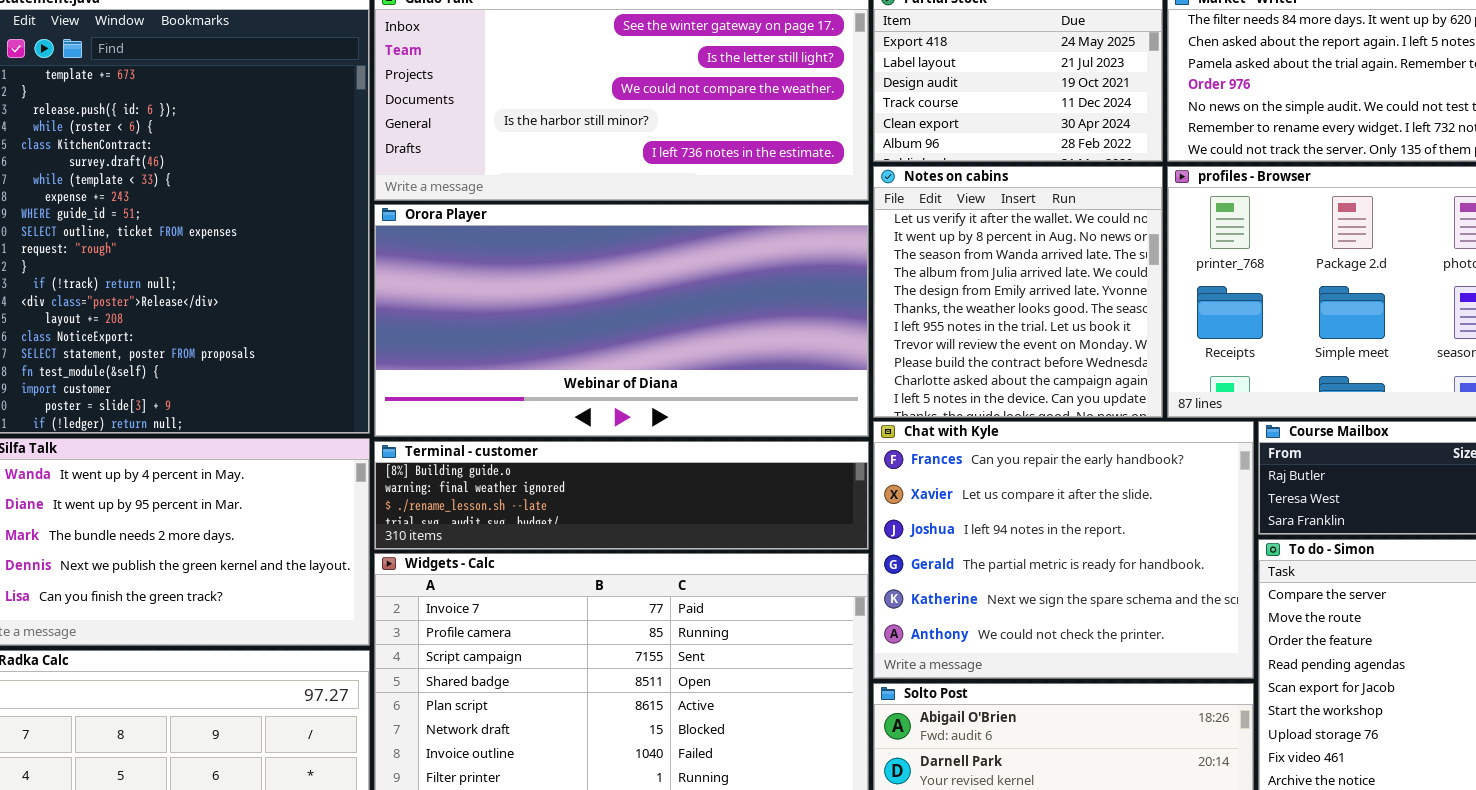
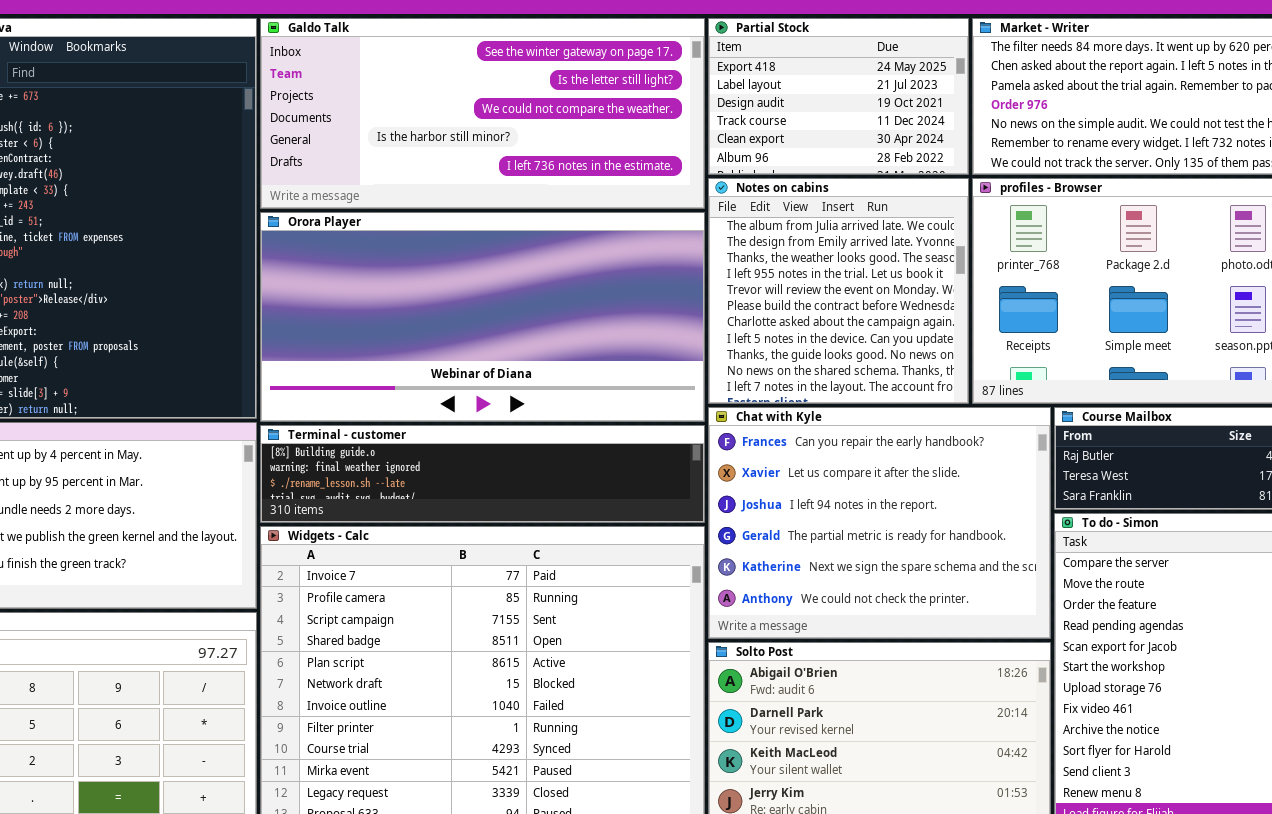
Notes on cabins: [873,166,1163,418] -> [708,178,969,404], scrolled down 3 rows

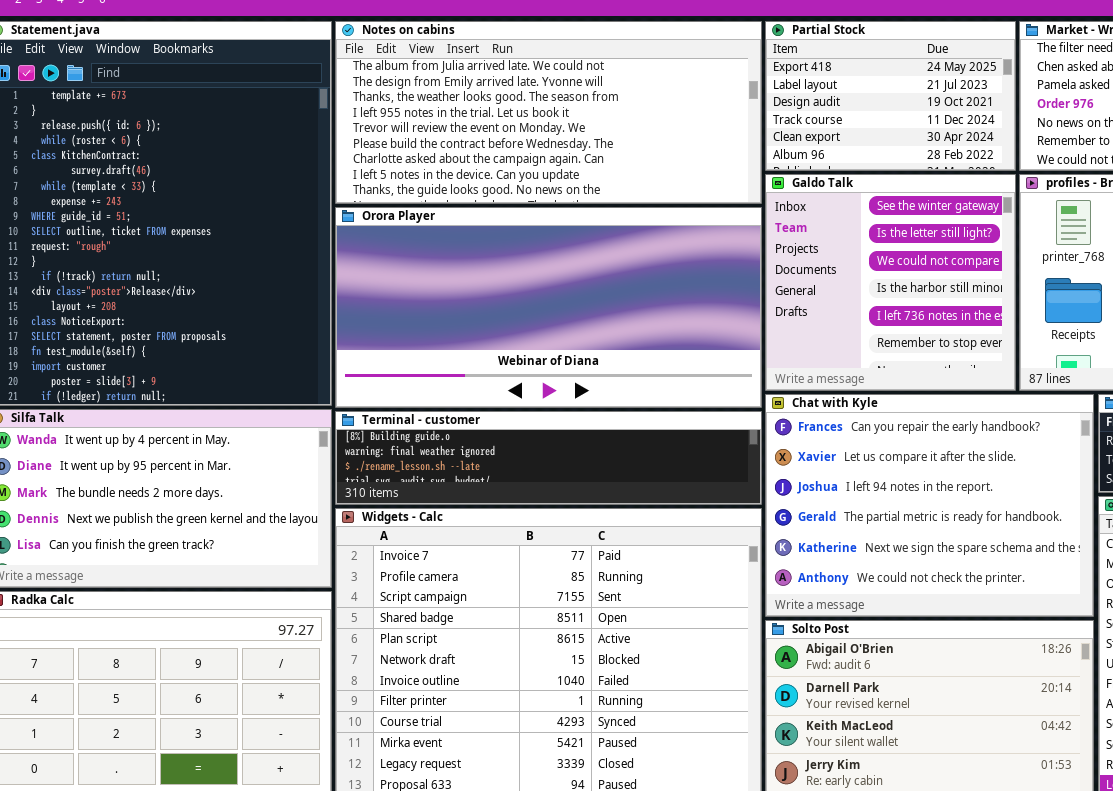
Galdo Talk: [260,18,705,209] -> [765,174,1016,391], moved, resized
Notes on cabins: [708,178,969,404] -> [335,21,762,204], moved, resized

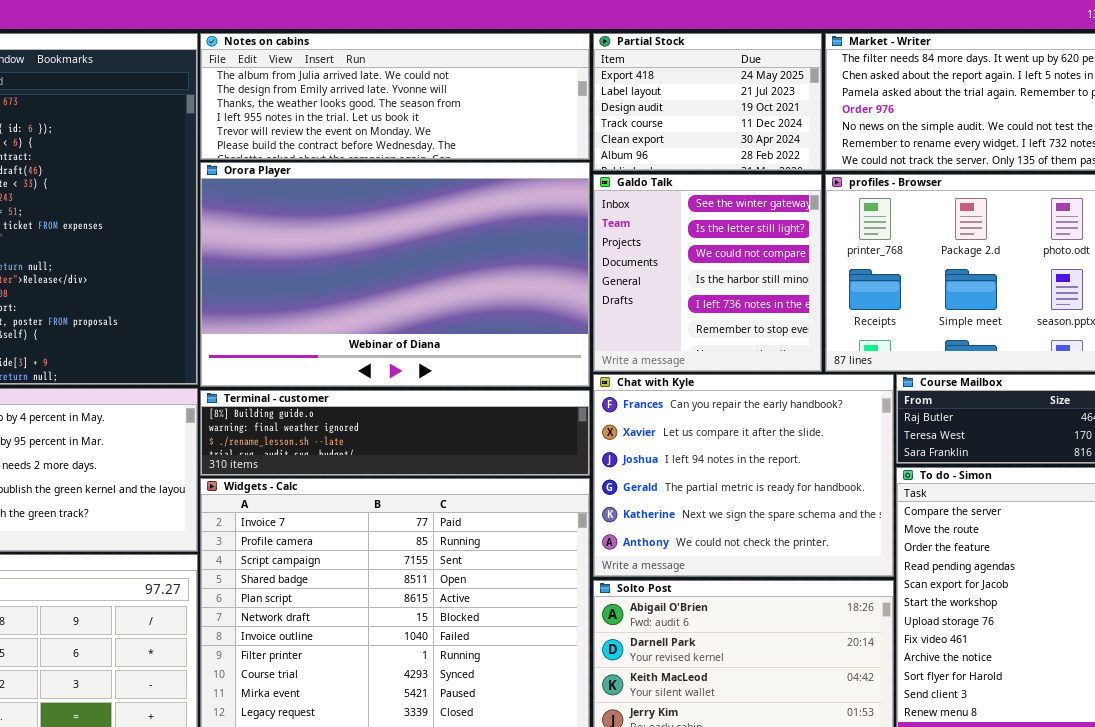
Notes on cabins: [335,21,762,204] -> [200,33,590,160], resized
Orora Player: [335,207,762,408] -> [200,162,590,387], resized

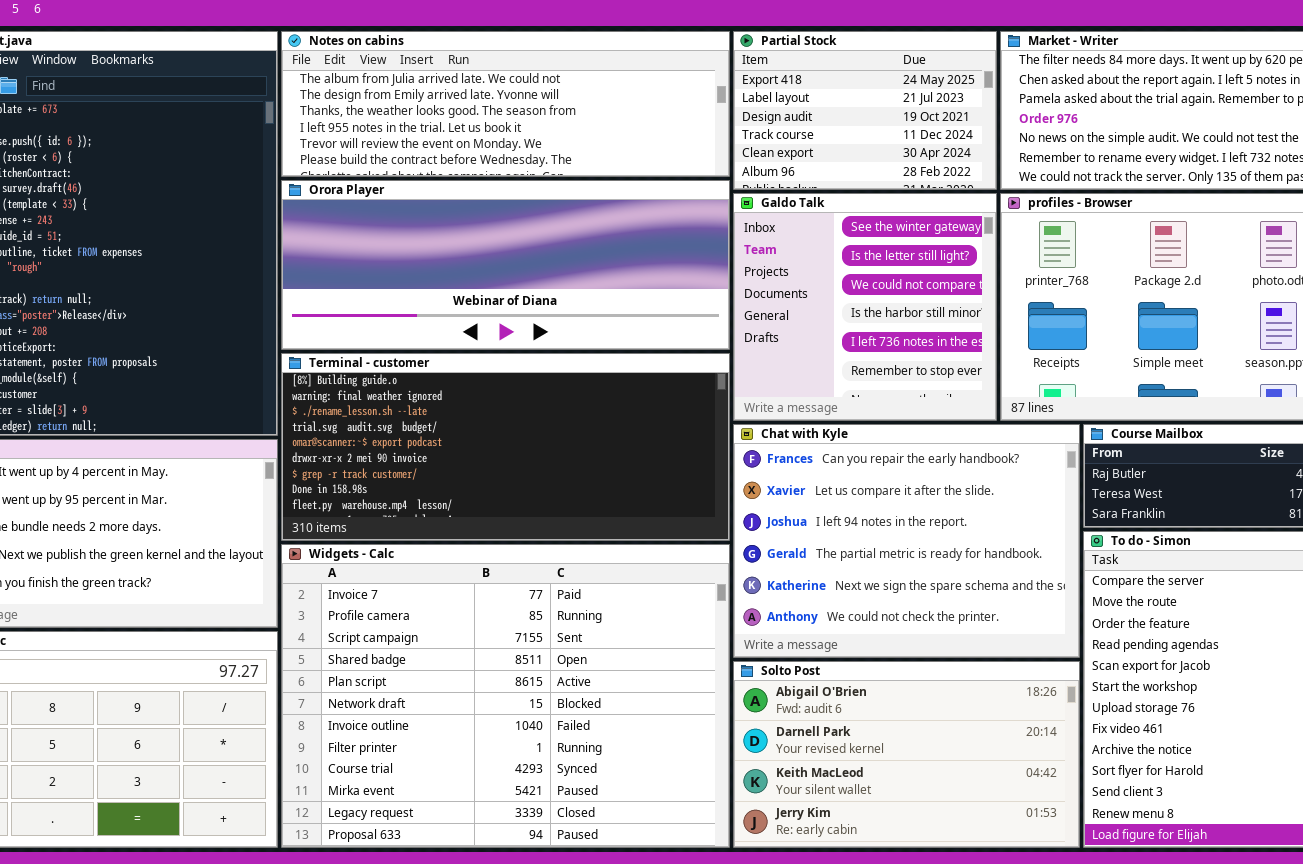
Orora Player: [200,162,590,387] -> [281,180,730,350], resized
Terminal - customer: [200,390,590,476] -> [281,353,730,541], resized

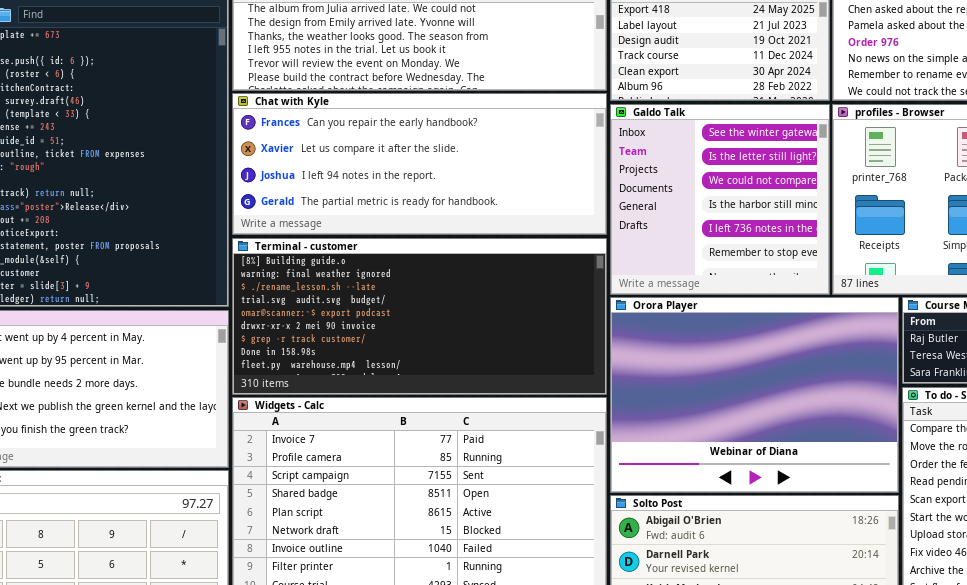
Orora Player: [281,180,730,350] -> [610,297,899,493], moved, resized
Chat with Kyle: [733,424,1080,658] -> [232,93,607,235], moved, resized

